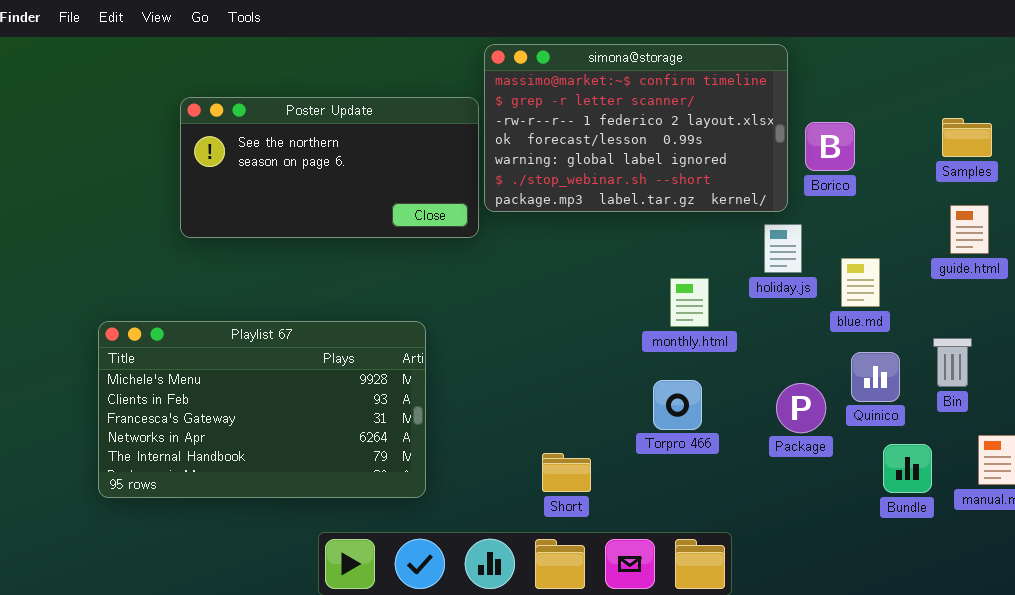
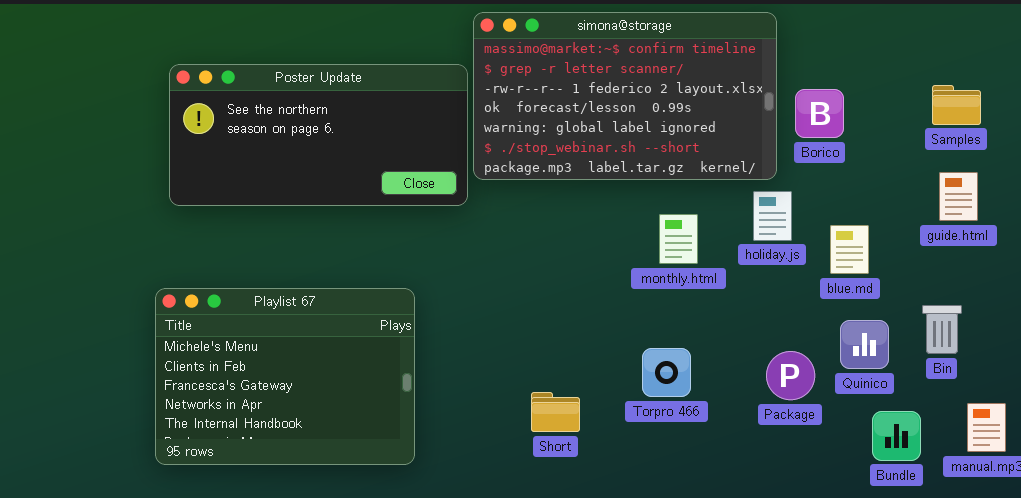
monthly.html: [670,278,709,327] -> [659,214,698,264], moved
Playlist 67: [98,321,426,498] -> [155,288,415,465], resized
Short: [542,453,591,492] -> [531,392,580,432], moved

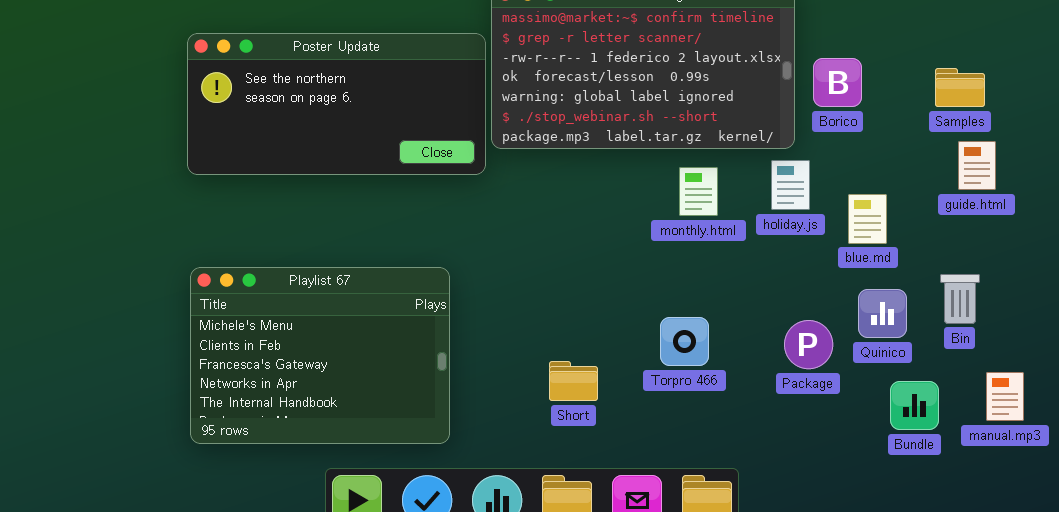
Samples: [932,85,981,125] -> [935,68,985,107], moved
monthly.html: [659,214,698,264] -> [679,167,718,216], moved
Playlist 67: [155,288,415,465] -> [190,267,450,444], moved

